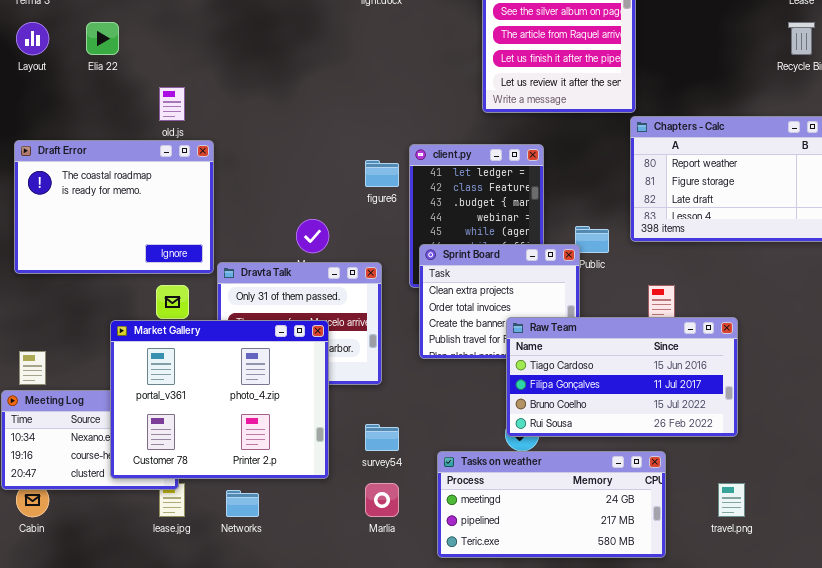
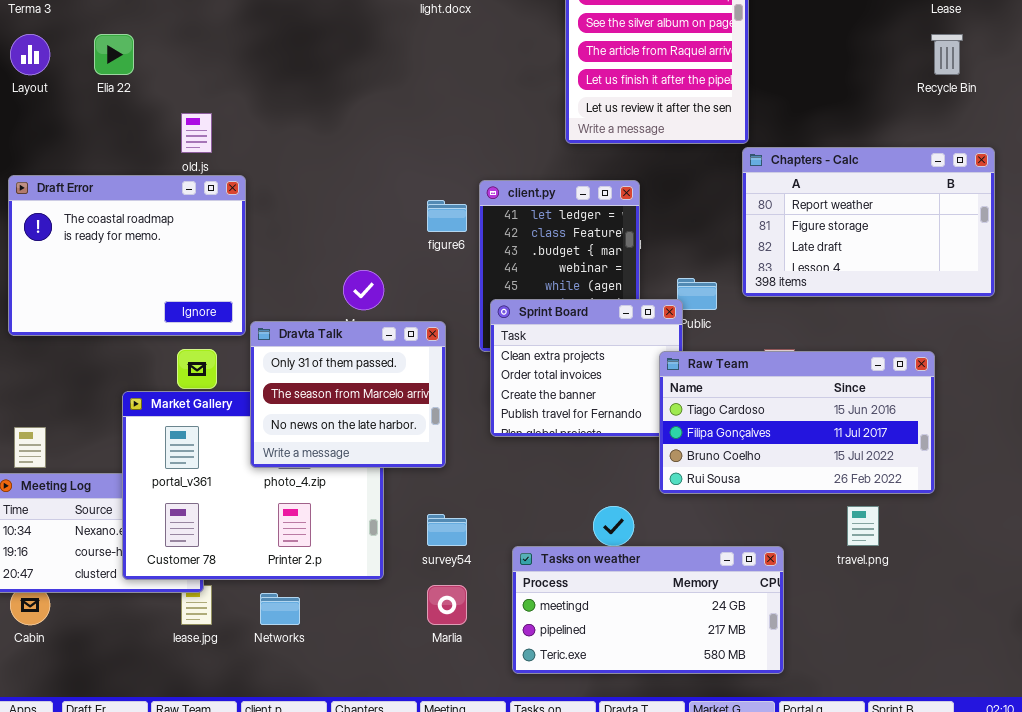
Dravta Talk: [217,262,382,385] -> [250,321,446,468], raised
Raw Team: [506,317,738,437] -> [659,351,935,494], moved
travel.png: [718,483,745,517] -> [847,506,879,546], moved

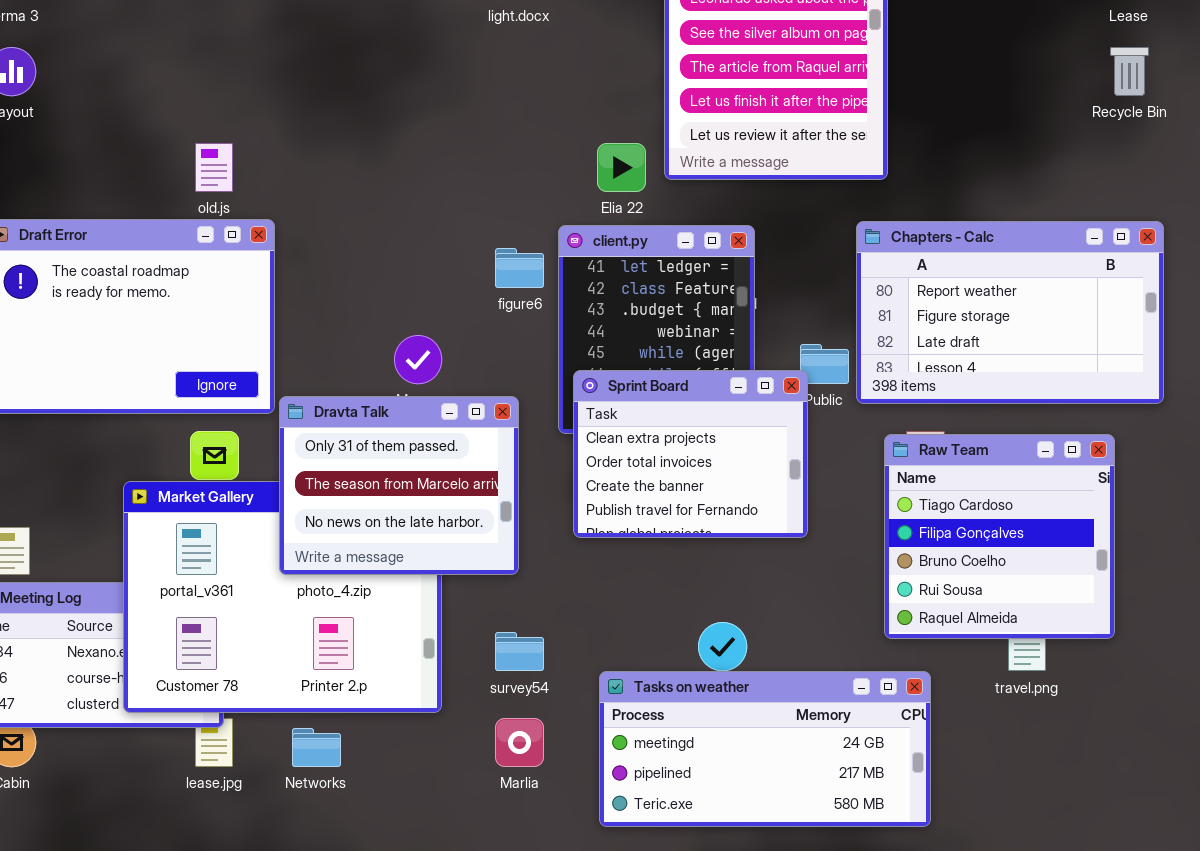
Elia 22: [94,34,134,75] -> [597,143,646,192], moved
Chapters - Calc: [742,147,995,297] -> [856,221,1164,404], moved
Raw Team: [659,351,935,494] -> [884,434,1115,639], resized

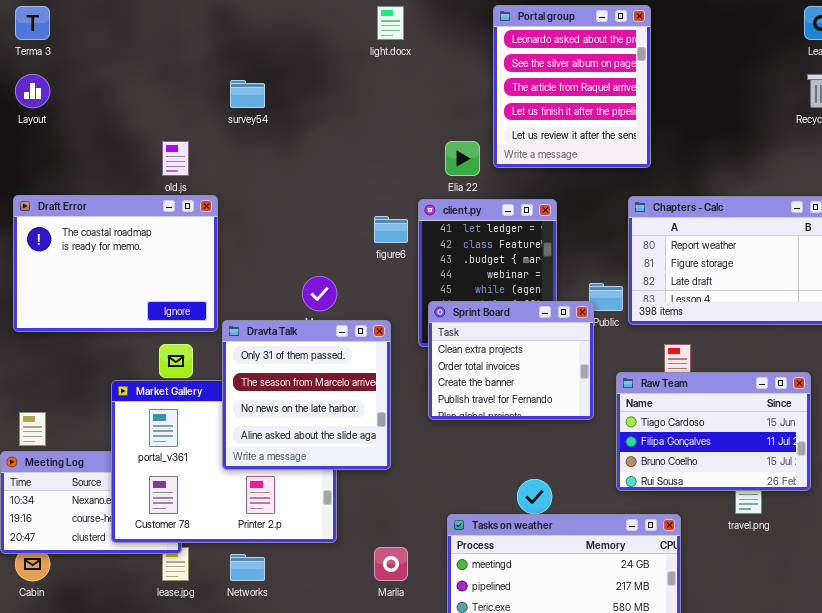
Dravta Talk: [279,396,519,575] -> [222,320,391,470], resized
Raw Team: [884,434,1115,639] -> [616,372,811,491], resized
survey54: [495,632,544,671] -> [230,80,265,108], moved

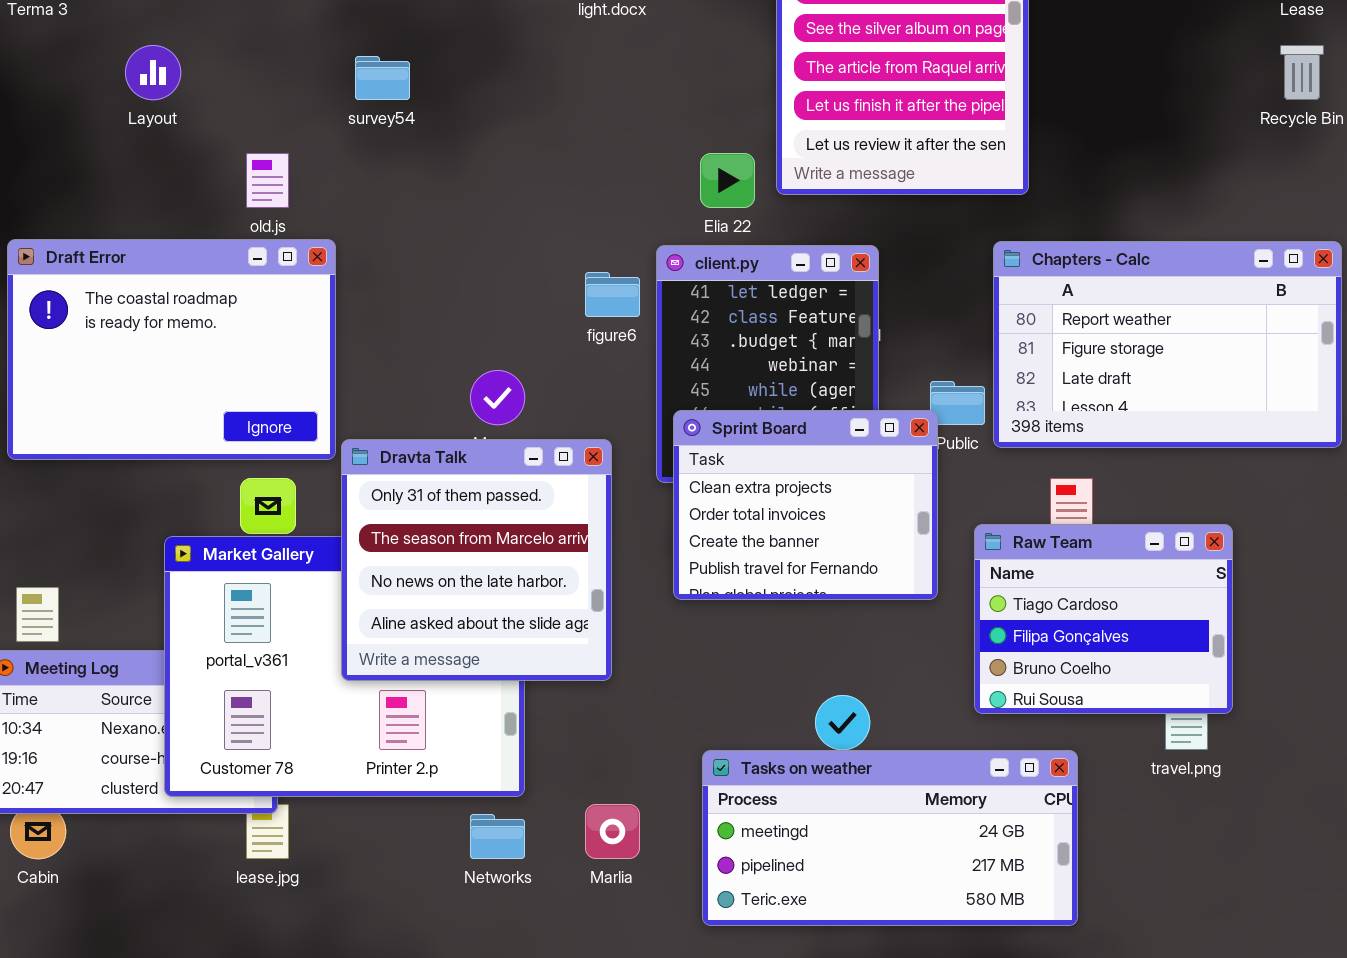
Layout: [15,74,50,108] -> [125,45,181,100], moved
Raw Team: [616,372,811,491] -> [974,524,1233,714], resized
Networks: [230,554,265,581] -> [470,814,525,859], moved

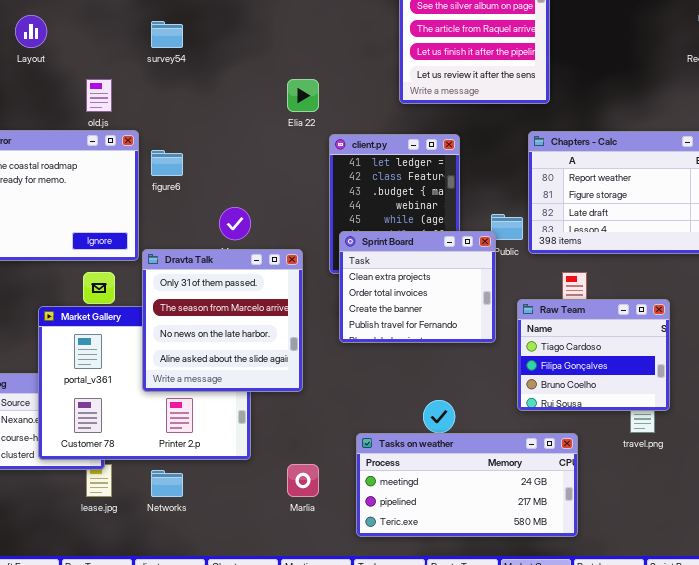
Elia 22: [700,153,755,208] -> [287,79,319,112], moved
figure6: [585,272,640,317] -> [151,150,183,176], moved
Networks: [470,814,525,859] -> [151,470,183,497], moved

